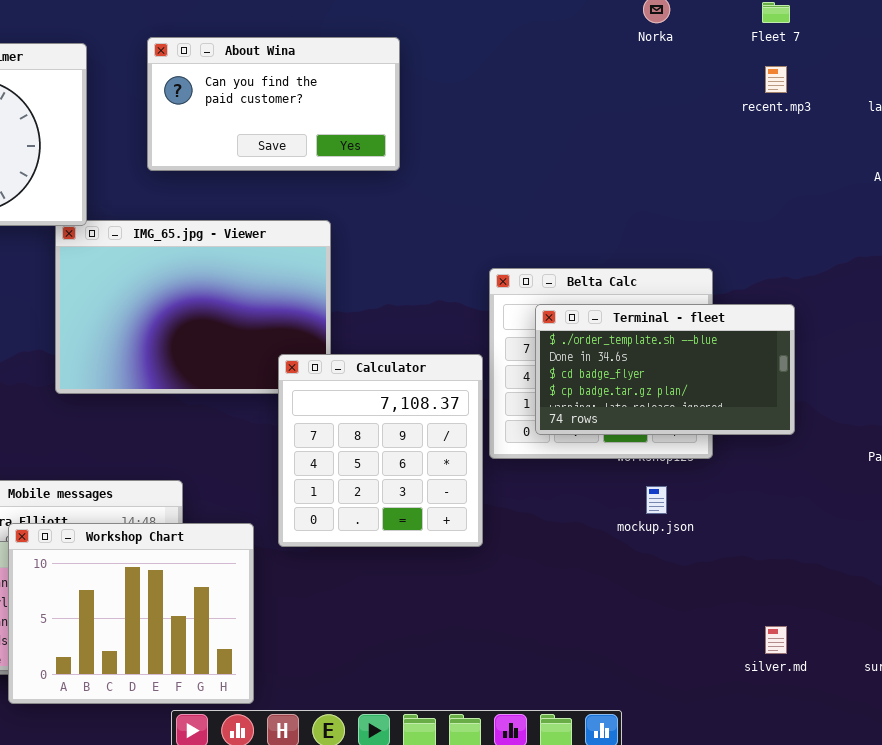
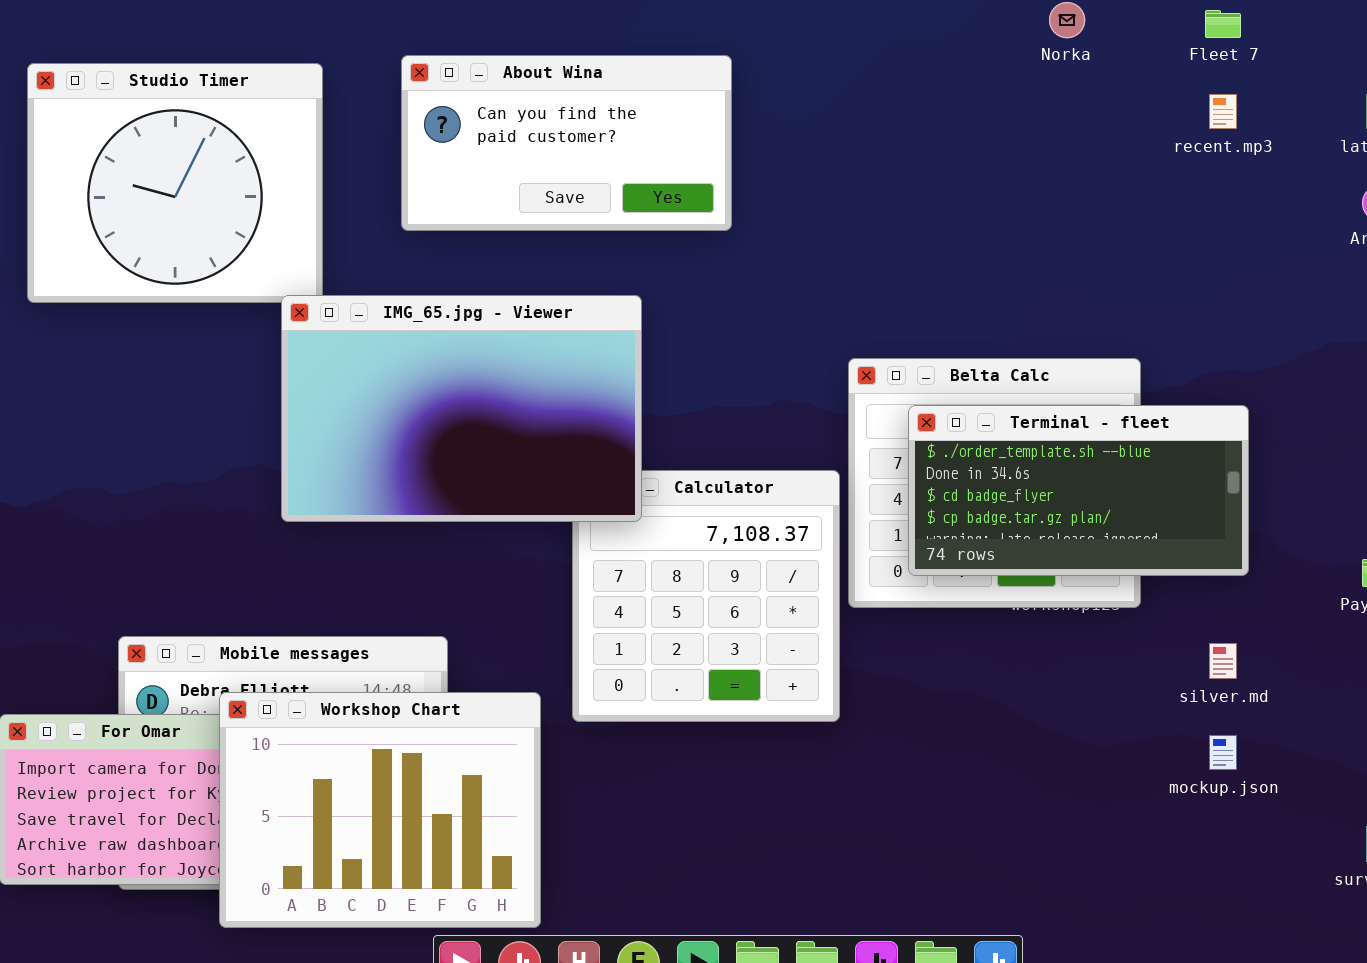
IMG_65.jpg - Viewer: [55,220,331,394] -> [281,295,642,522], raised
mockup.json: [646,486,667,514] -> [1209,735,1237,770], moved
silver.md: [765,626,787,654] -> [1209,643,1237,679], moved

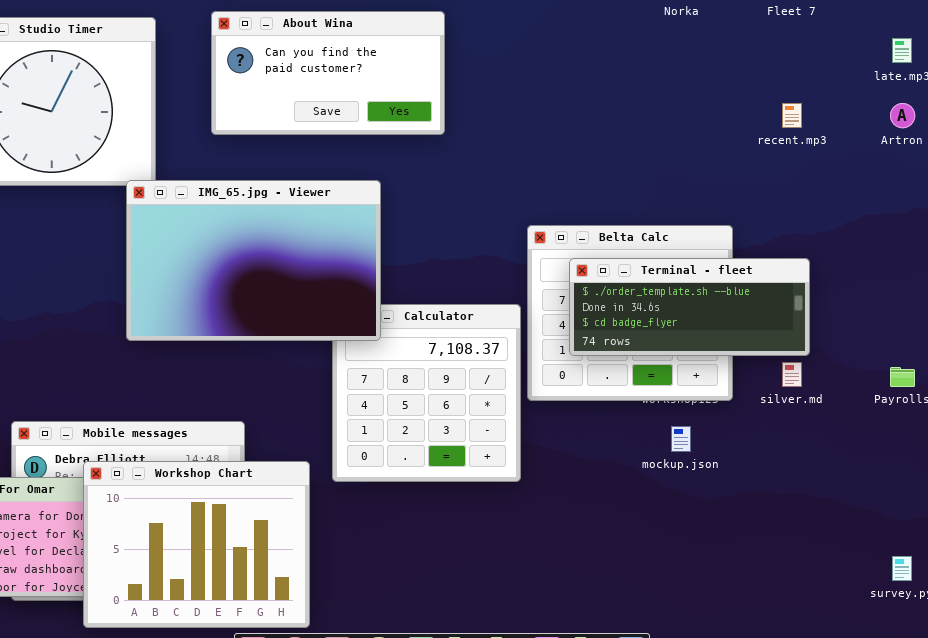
recent.mp3: [1209,94,1237,129] -> [782,103,802,128], moved
Terminal - fleet: [908,405,1249,576] -> [569,258,810,356], resized
silver.md: [1209,643,1237,679] -> [782,362,802,387], moved
mockup.json: [1209,735,1237,770] -> [671,426,691,452], moved

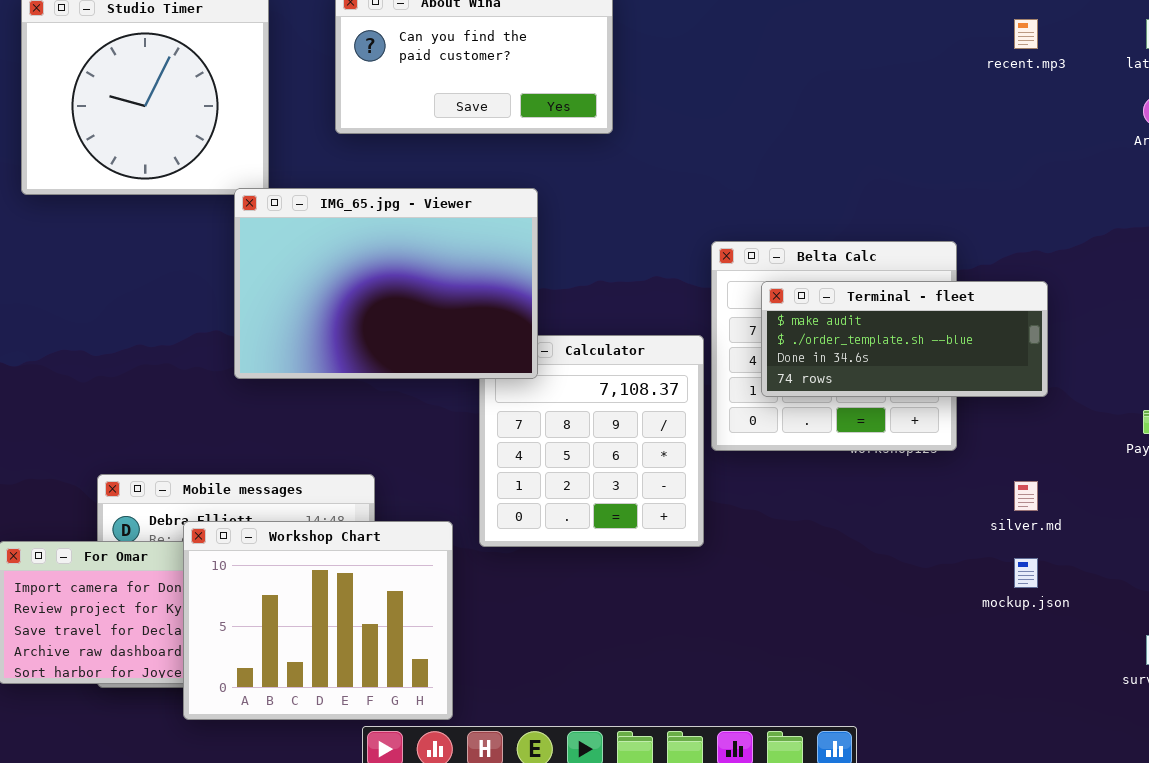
recent.mp3: [782,103,802,128] -> [1014,19,1038,49], moved
Terminal - fleet: [569,258,810,356] -> [761,281,1048,397], scrolled up 1 row
silver.md: [782,362,802,387] -> [1014,481,1038,511], moved
mockup.json: [671,426,691,452] -> [1014,558,1038,588], moved

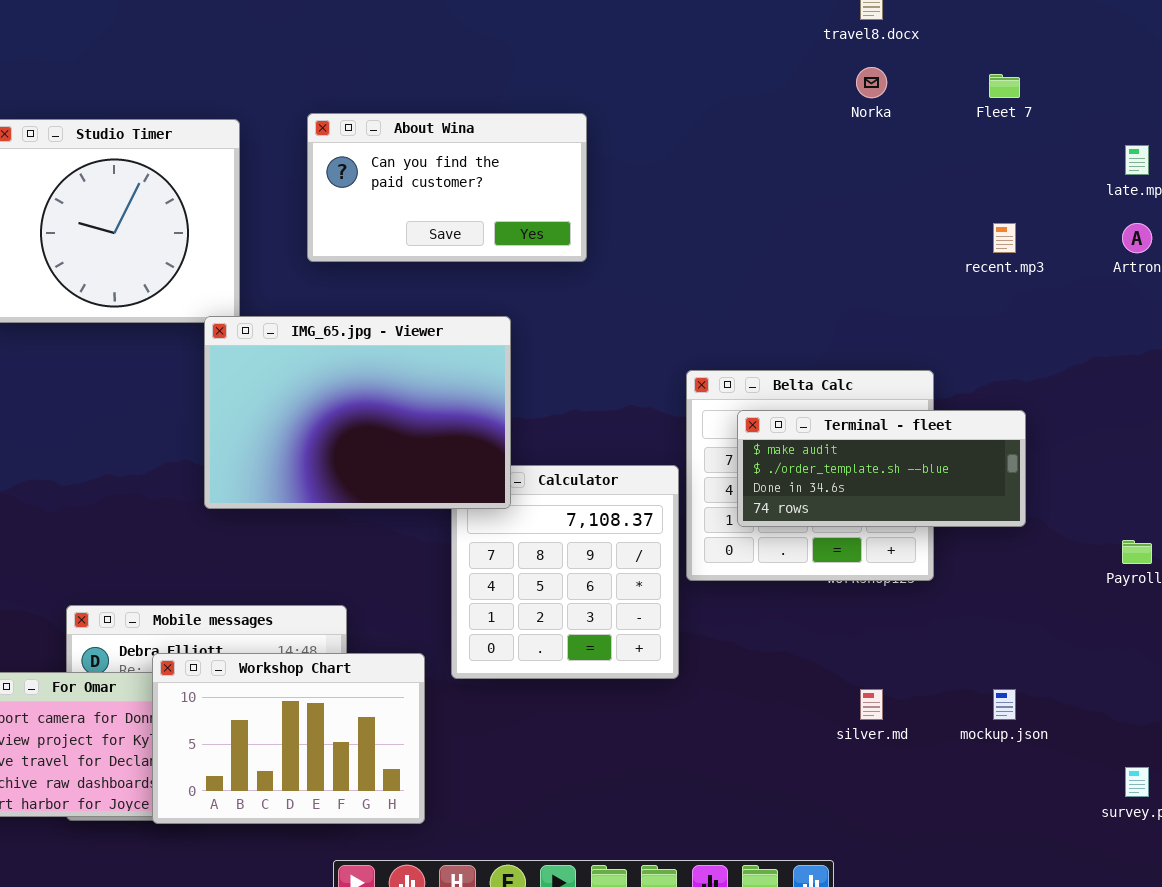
recent.mp3: [1014,19,1038,49] -> [993,223,1016,253], moved
silver.md: [1014,481,1038,511] -> [860,689,883,720], moved
Workshop Chart: [183,521,453,720] -> [152,653,425,824], resized

